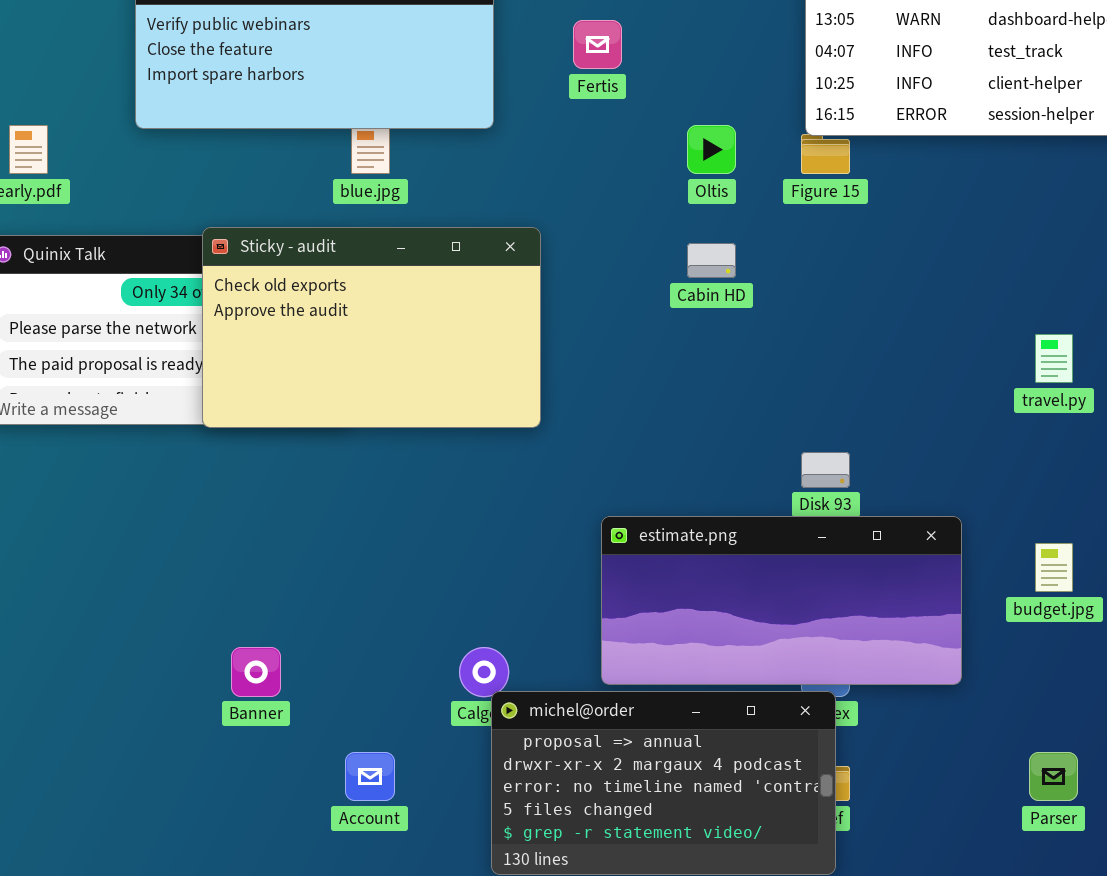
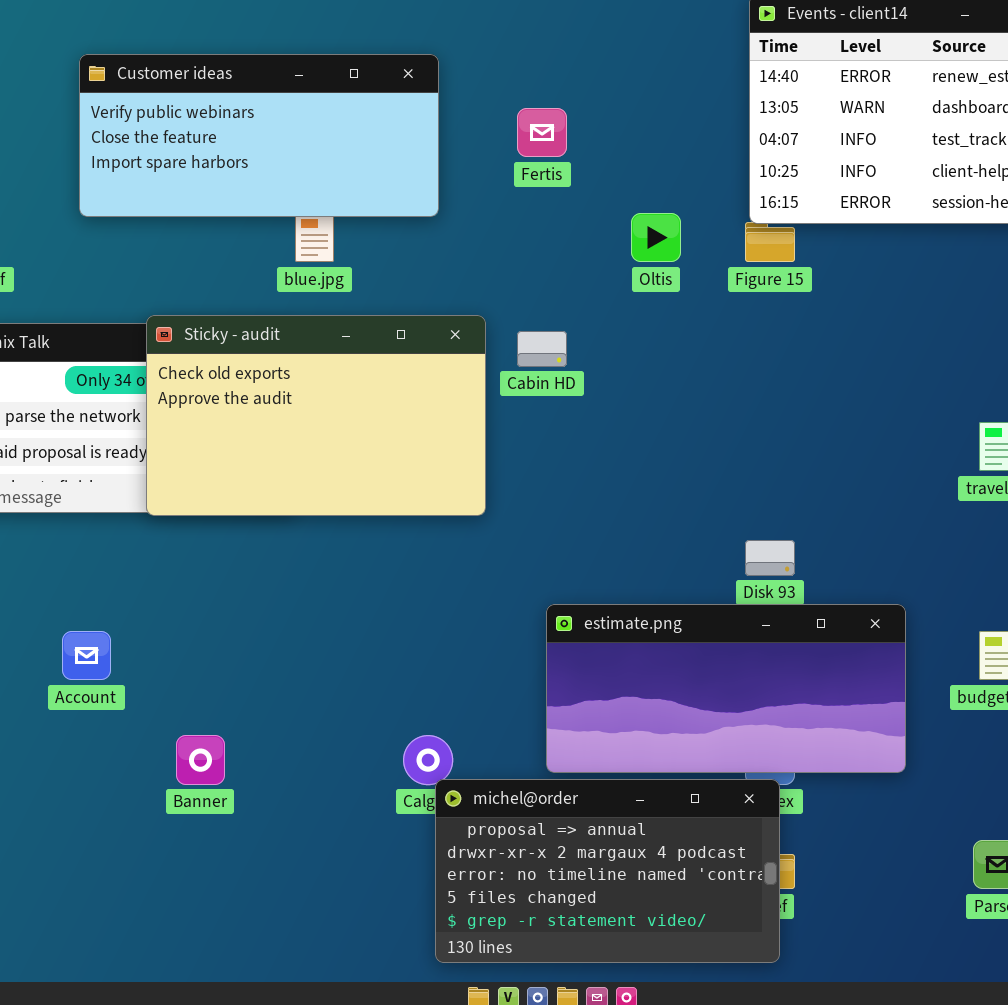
Cabin HD: [687,243,736,278] -> [517,331,567,367], moved
Account: [345,752,395,801] -> [62,631,111,680], moved

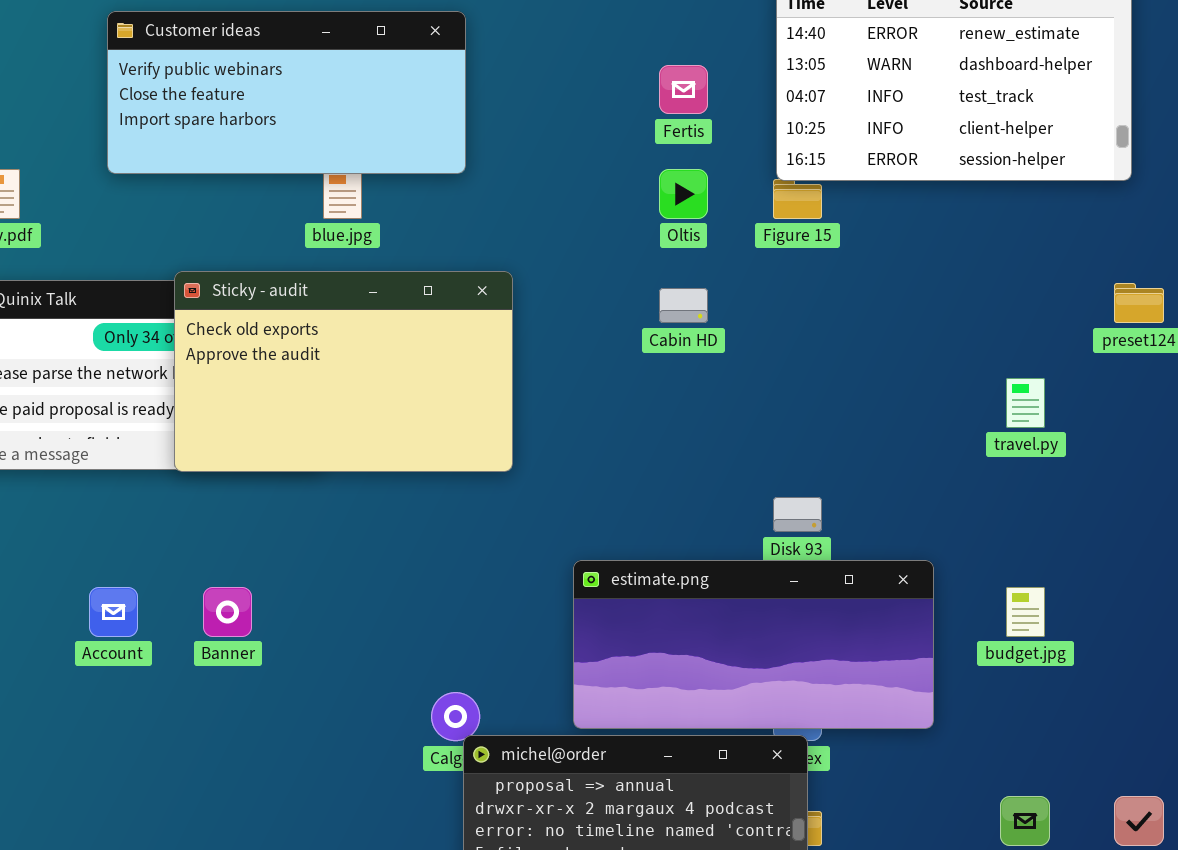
Fertis: [517,108,567,157] -> [659,65,708,114], moved
Cabin HD: [517,331,567,367] -> [659,288,708,323], moved
Banner: [176,735,225,785] -> [203,587,252,637], moved

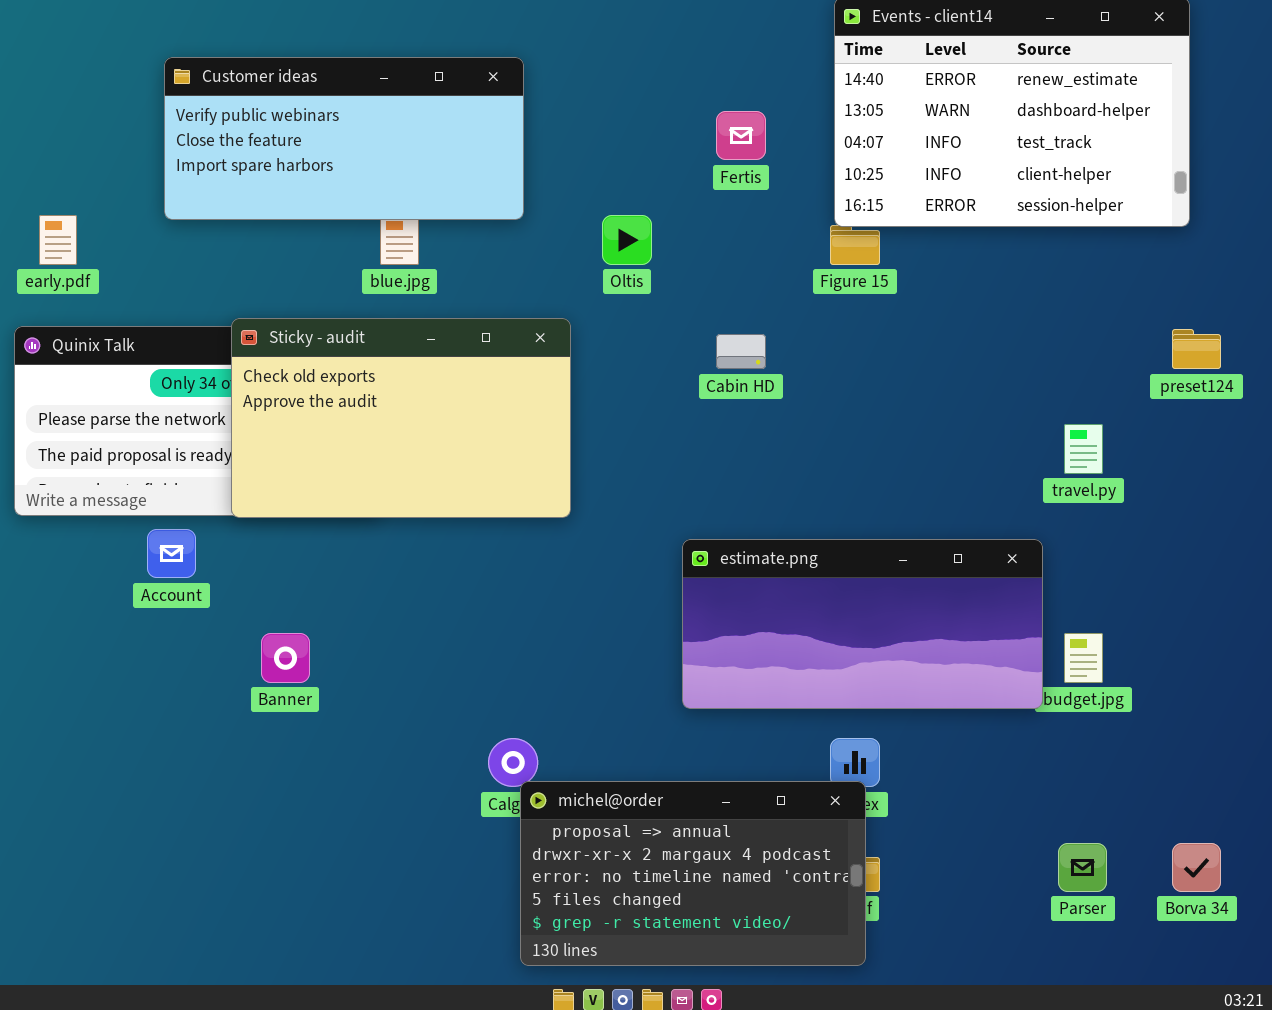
Oltis: [659,169,708,219] -> [602,215,652,265], moved
estimate.png: [573,560,934,729] -> [682,539,1043,709], moved
Account: [89,587,138,637] -> [147,529,196,578], moved

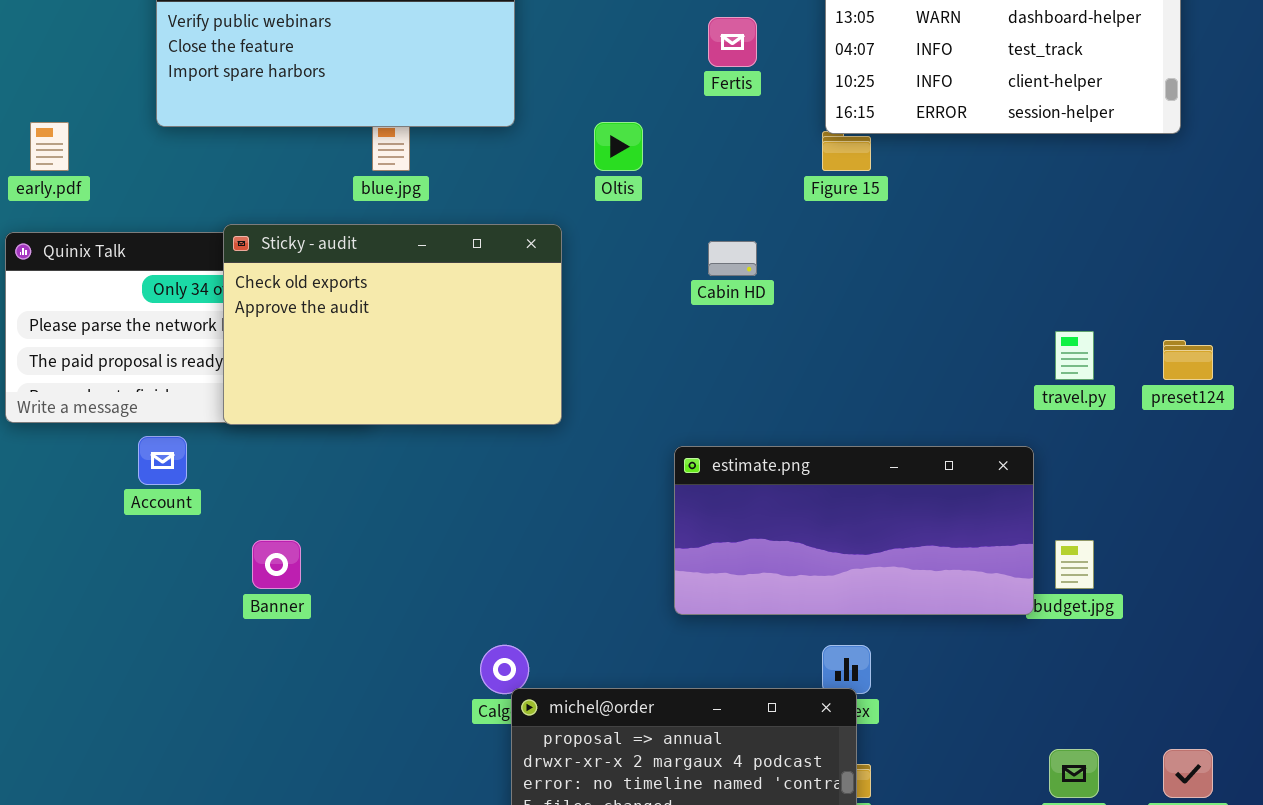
preset124: [1172,329,1221,369] -> [1163,340,1213,380], moved

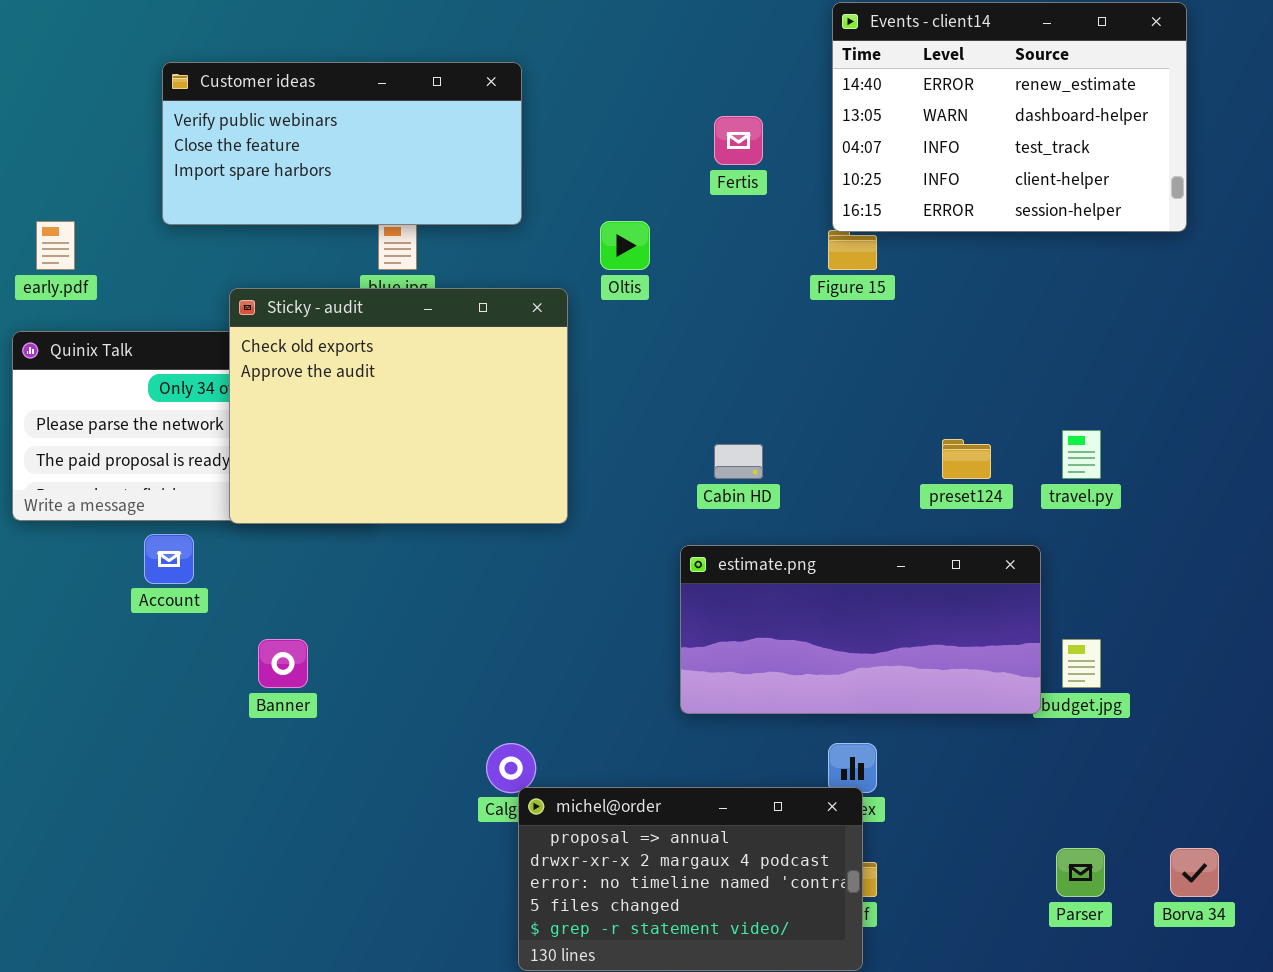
Sticky - audit: [223,224,562,425] -> [229,288,568,524], resized
Cabin HD: [708,241,757,276] -> [714,444,763,479], moved
preset124: [1163,340,1213,380] -> [942,439,991,479], moved

